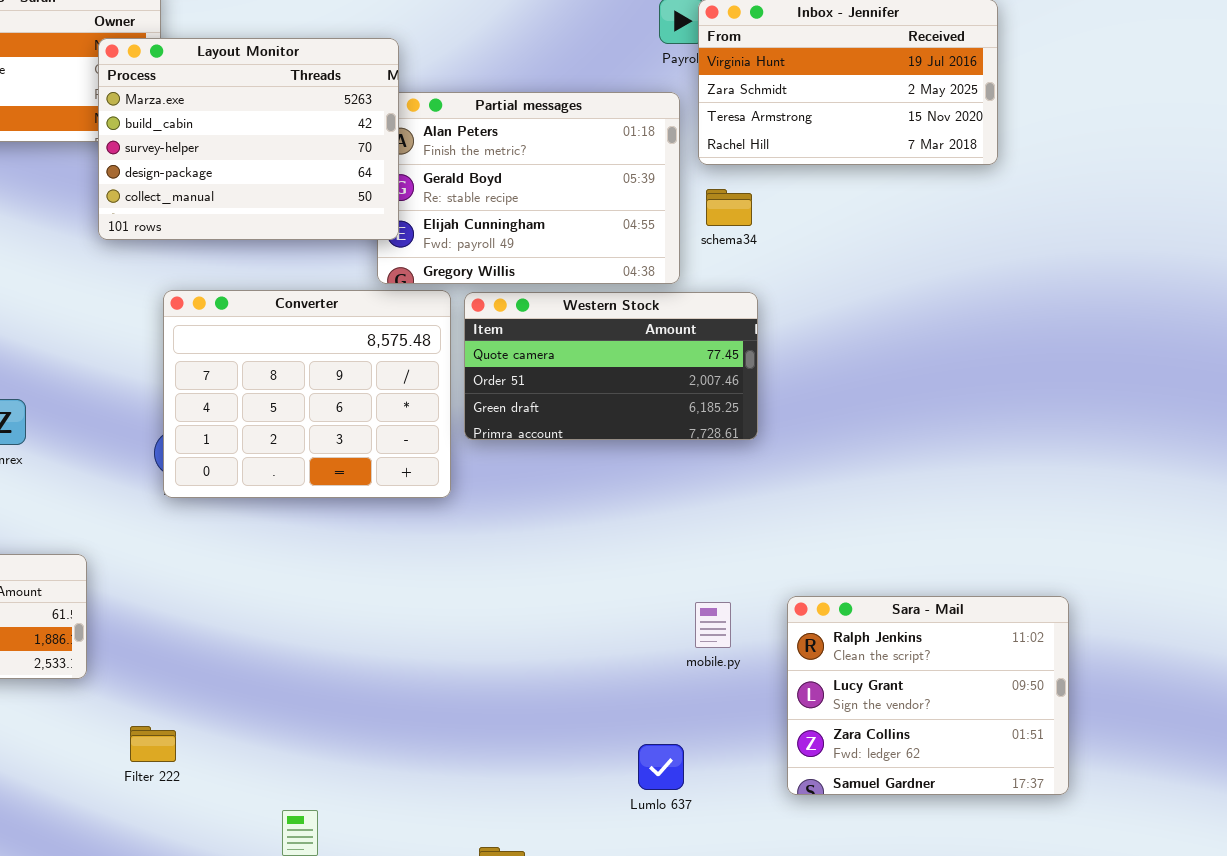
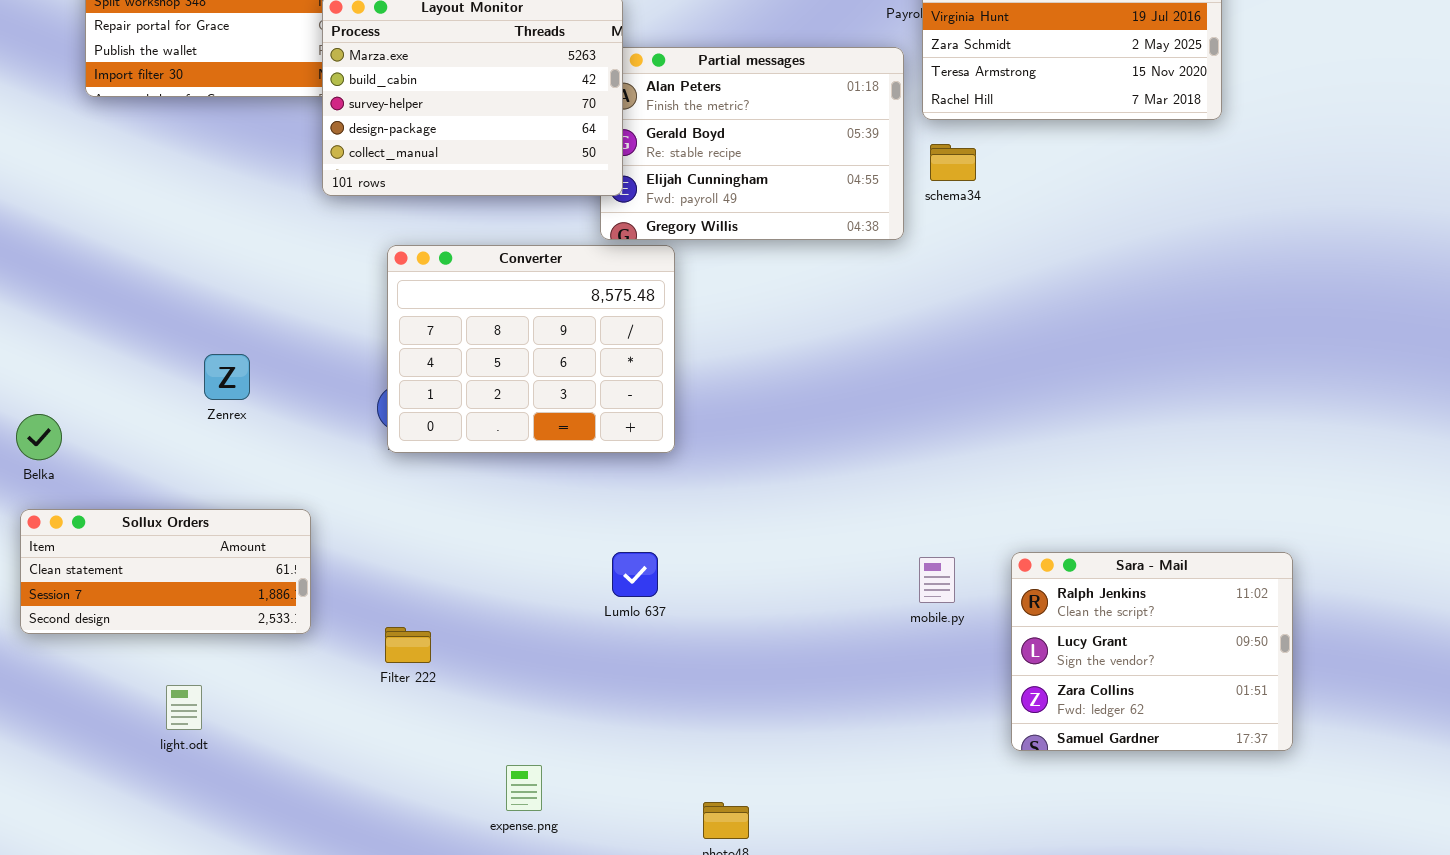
Western Stock: [464,292,758,440] -> none, closed
Filter 222: [130,726,176,762] -> [385,627,431,663], moved
Lumlo 637: [638,744,684,790] -> [612,552,658,597], moved

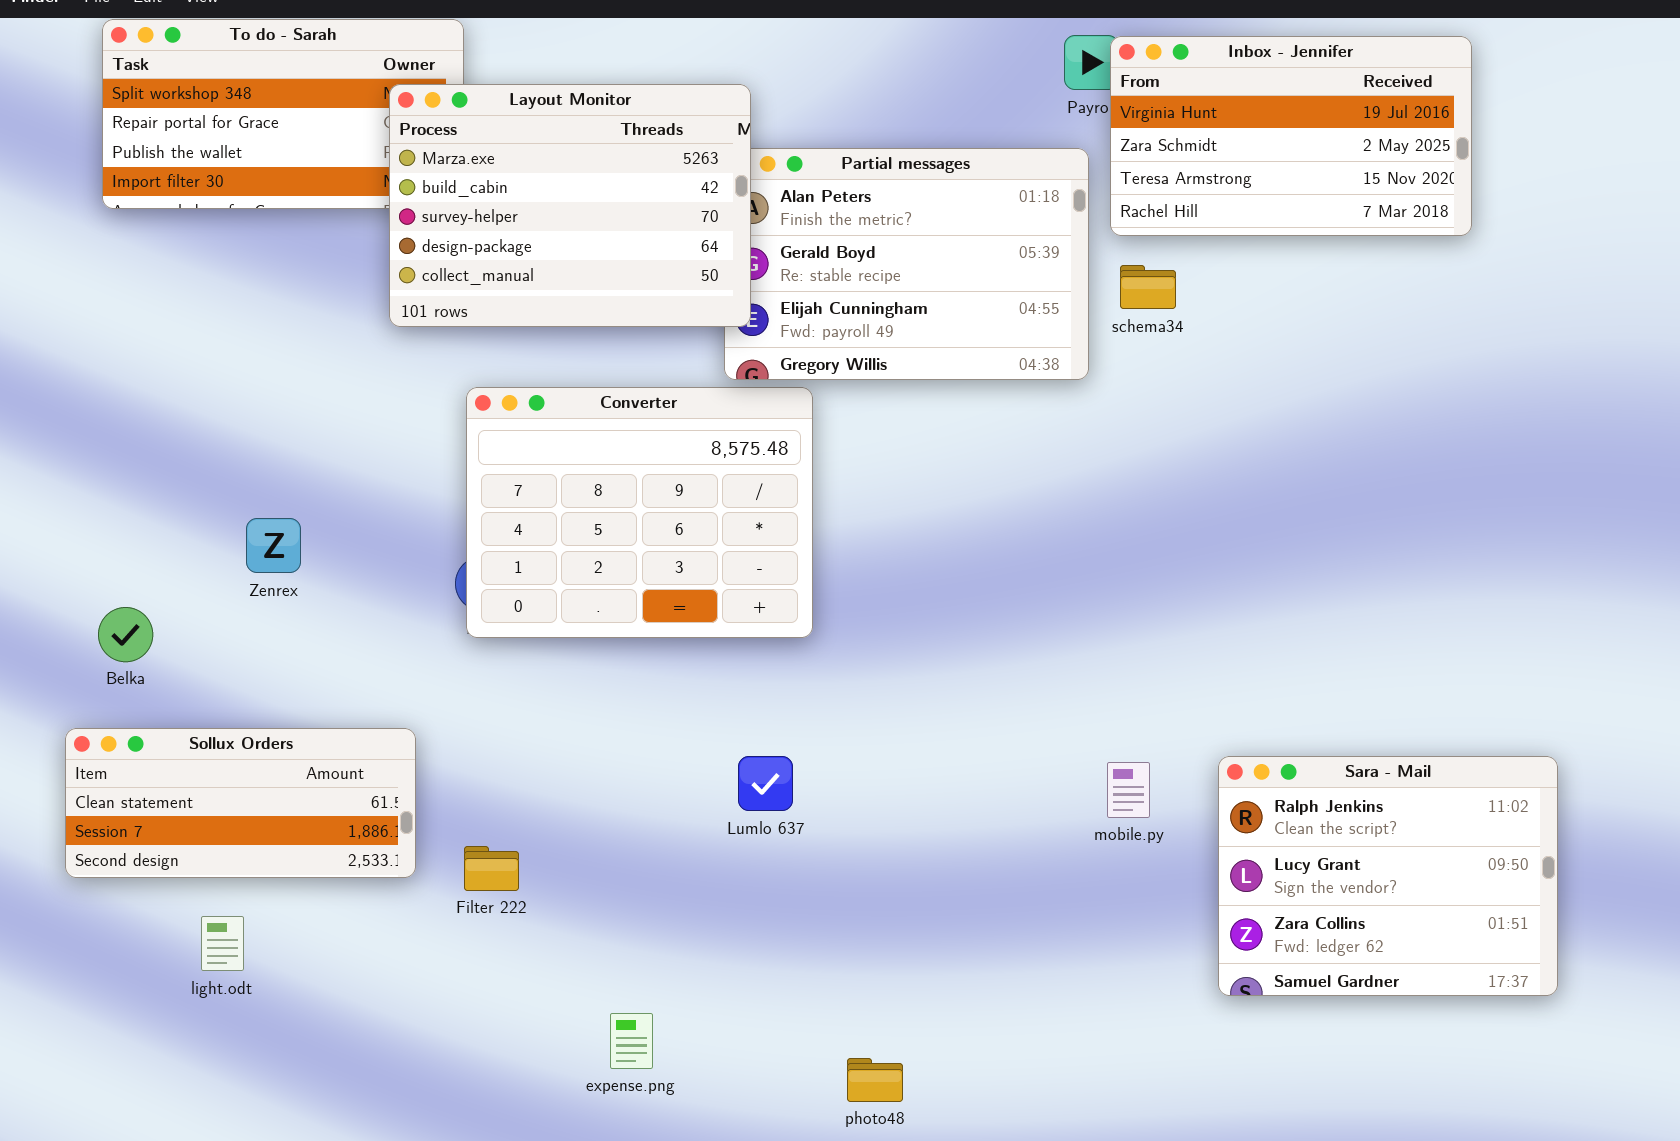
Belka: [16,414,62,460] -> [98,607,153,662], moved
Sollux Orders: [20,509,311,634] -> [65,728,416,878], moved

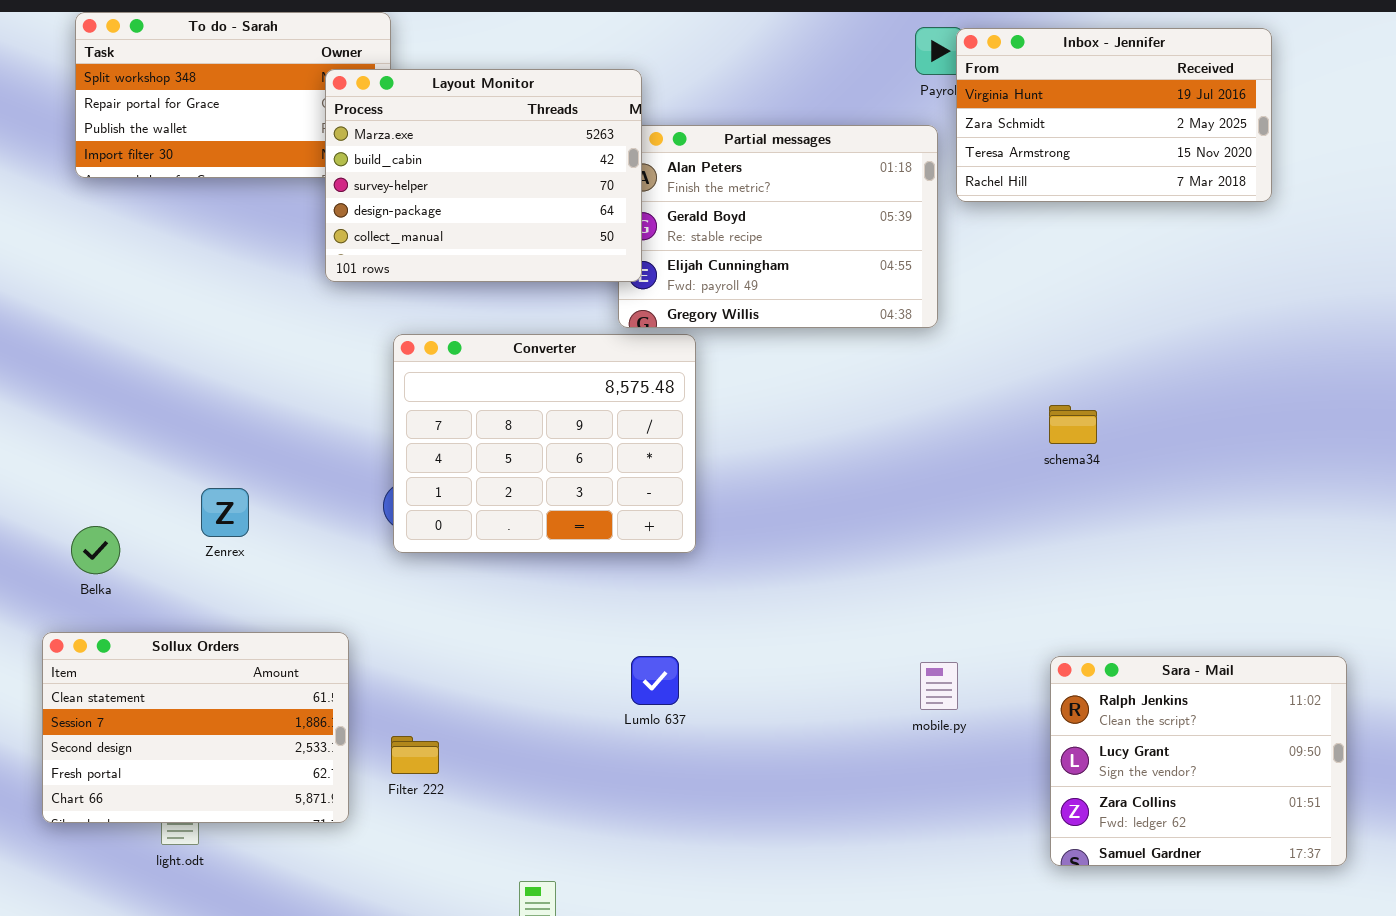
schema34: [1120,265,1176,309] -> [1049,405,1097,444], moved
Zenrex: [246,518,301,573] -> [201,488,249,537], moved
Sollux Orders: [65,728,416,878] -> [42,632,349,823], resized
mobile.py: [1107,762,1150,818] -> [920,662,958,710], moved

